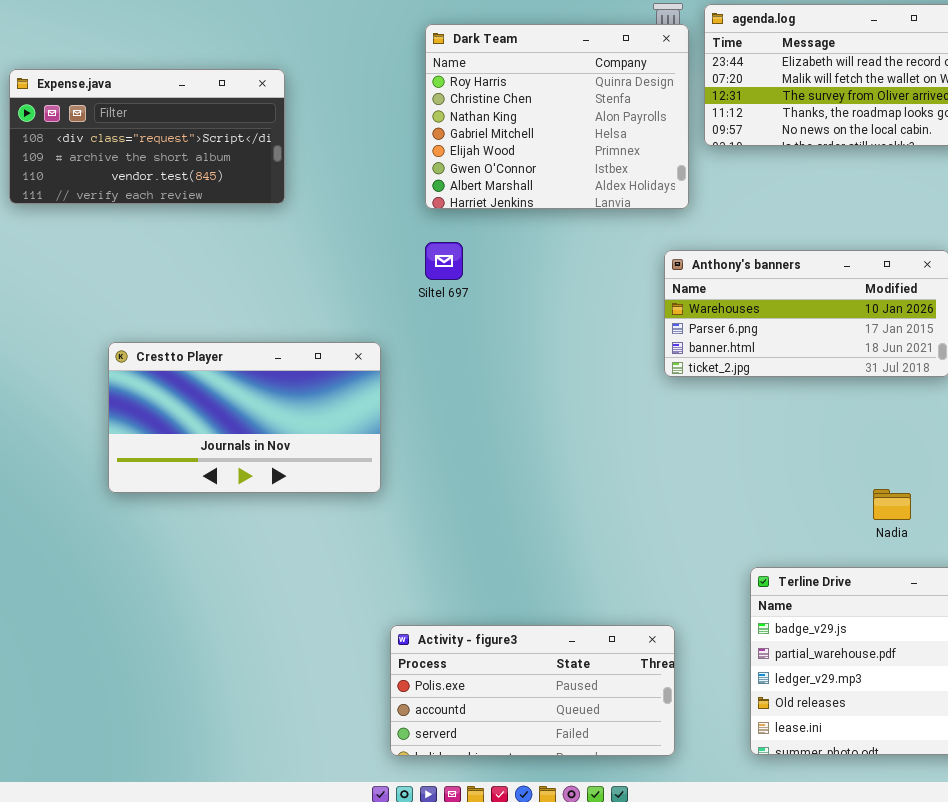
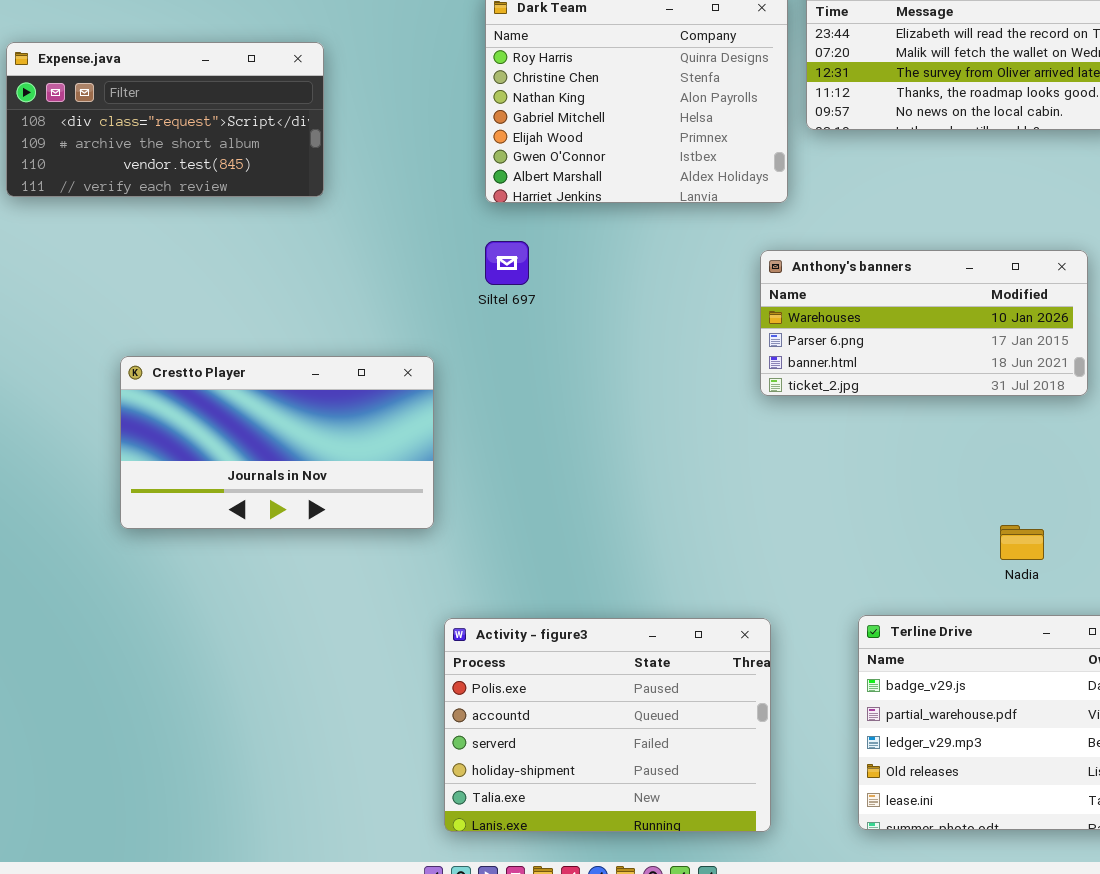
Activity - figure3: [390,625,675,756] -> [444,618,771,832], resized

